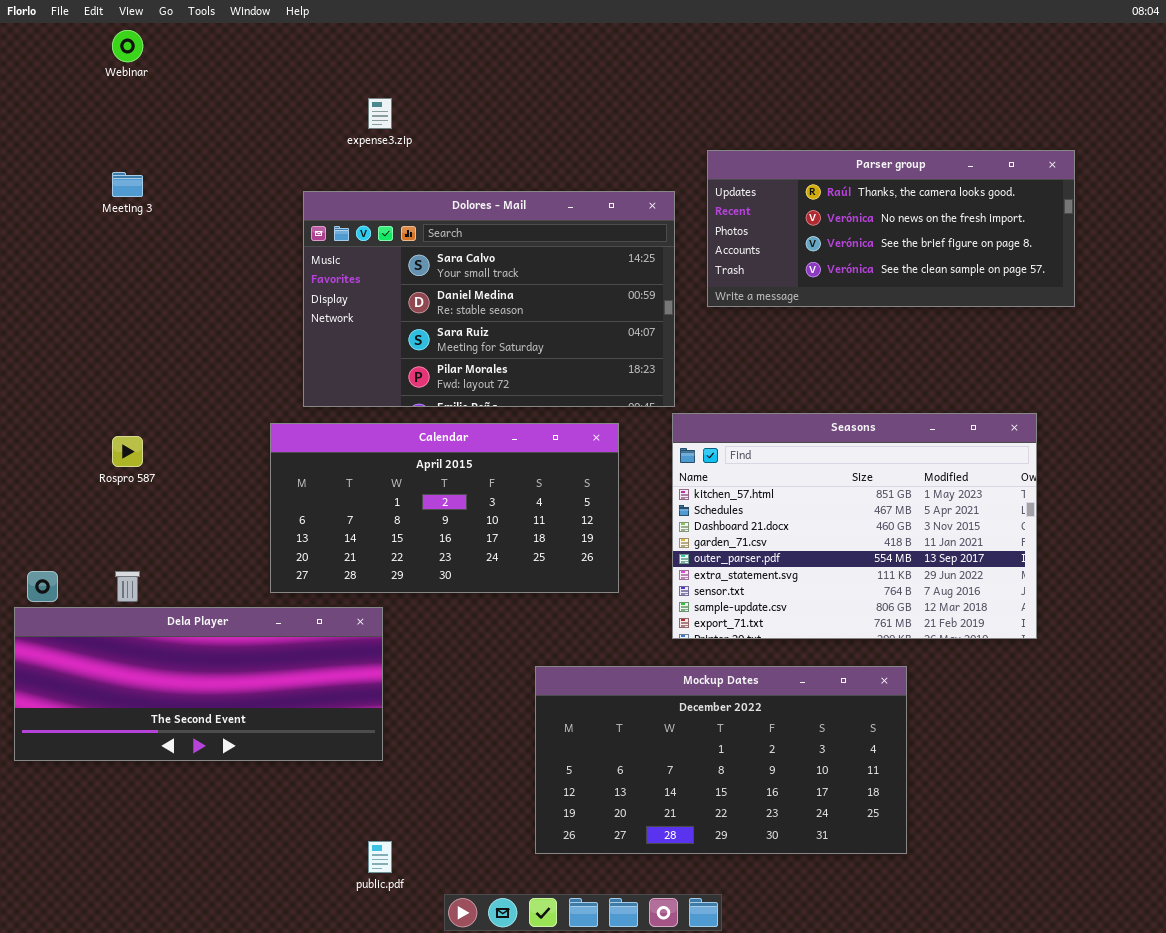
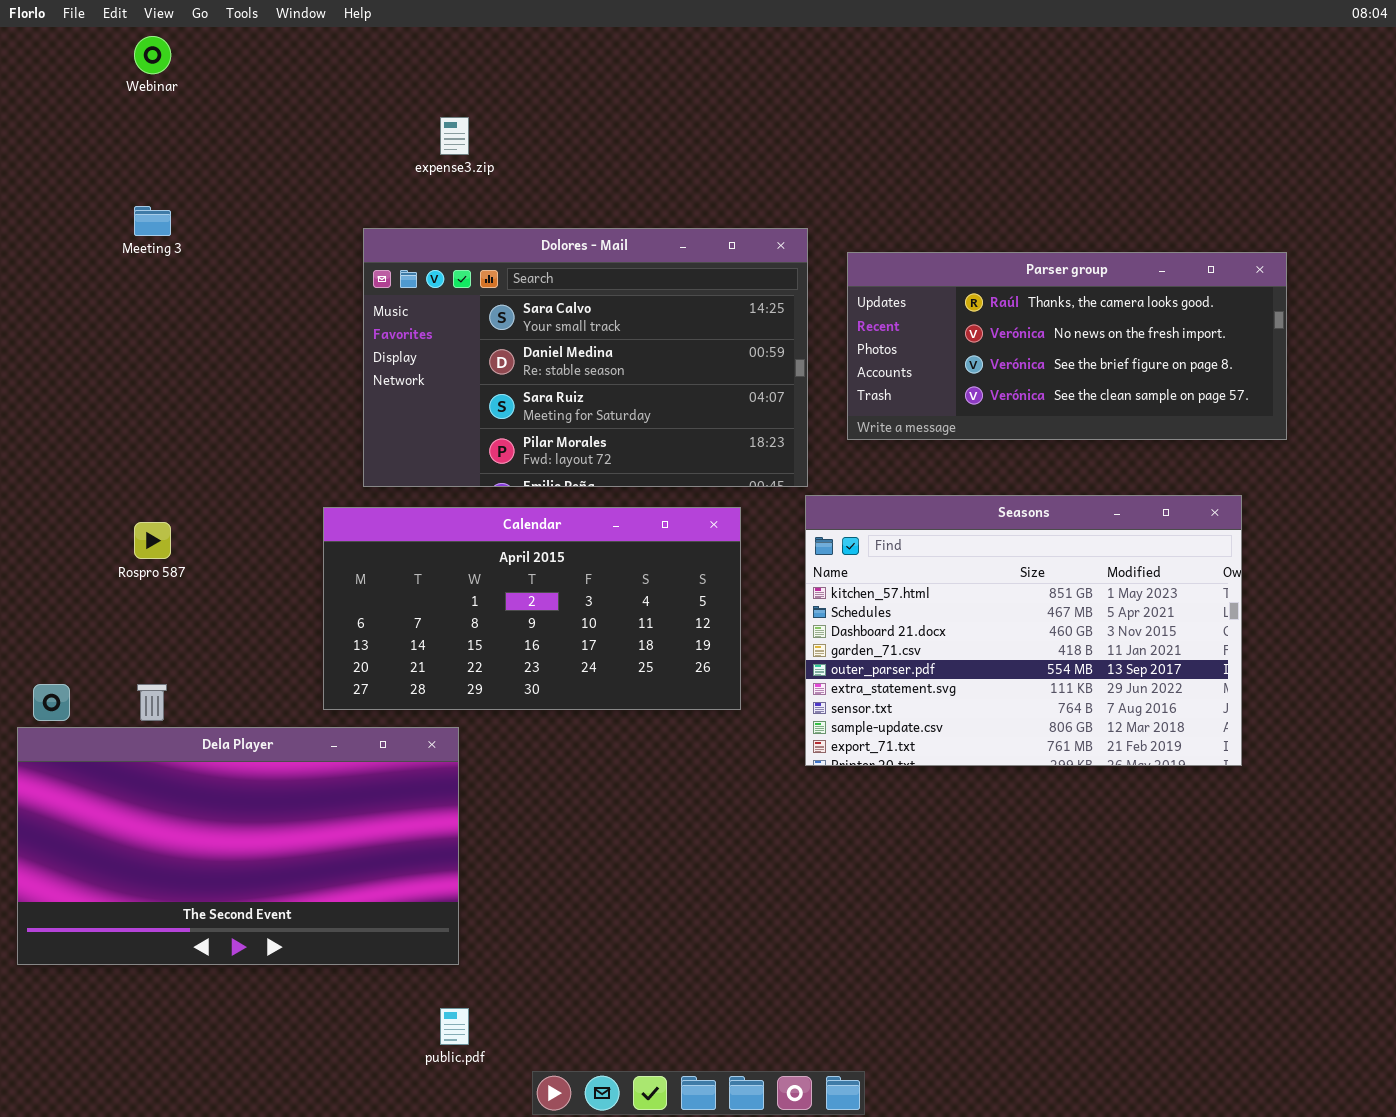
Parser group: [707,150,1075,307] -> [847,252,1287,440], moved
Dela Player: [14,607,383,761] -> [17,727,459,965], resized
Mockup Dates: [535,666,907,854] -> none, closed

